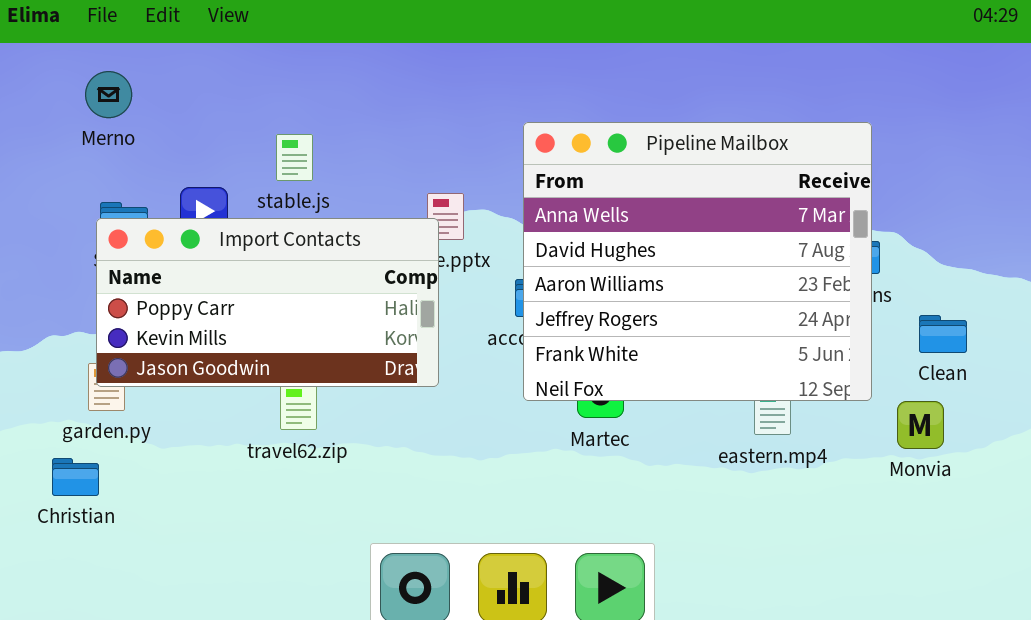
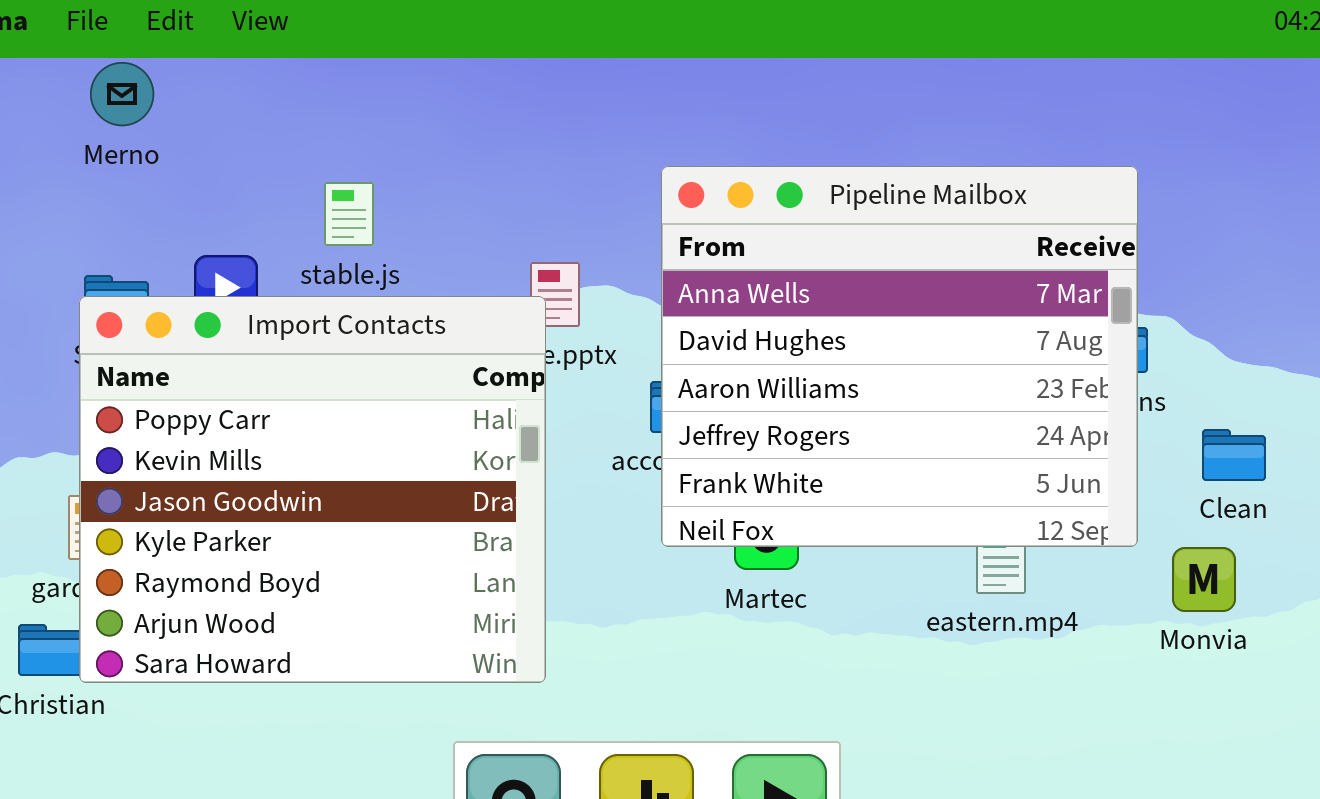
Merno: [85,71,132,118] -> [90,62,154,126], moved
Import Contacts: [96,218,439,387] -> [79,296,546,683], resized

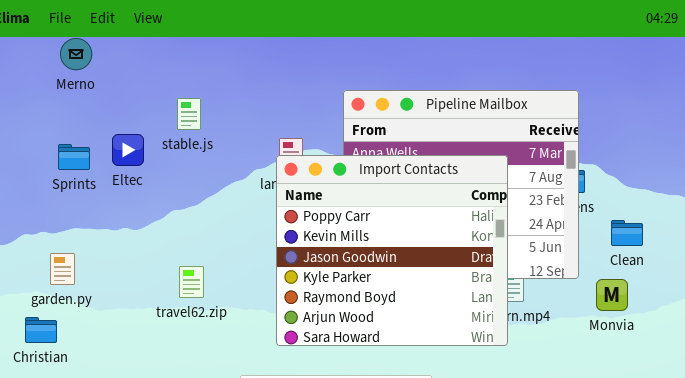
Import Contacts: [79,296,546,683] -> [276,155,508,346], moved

